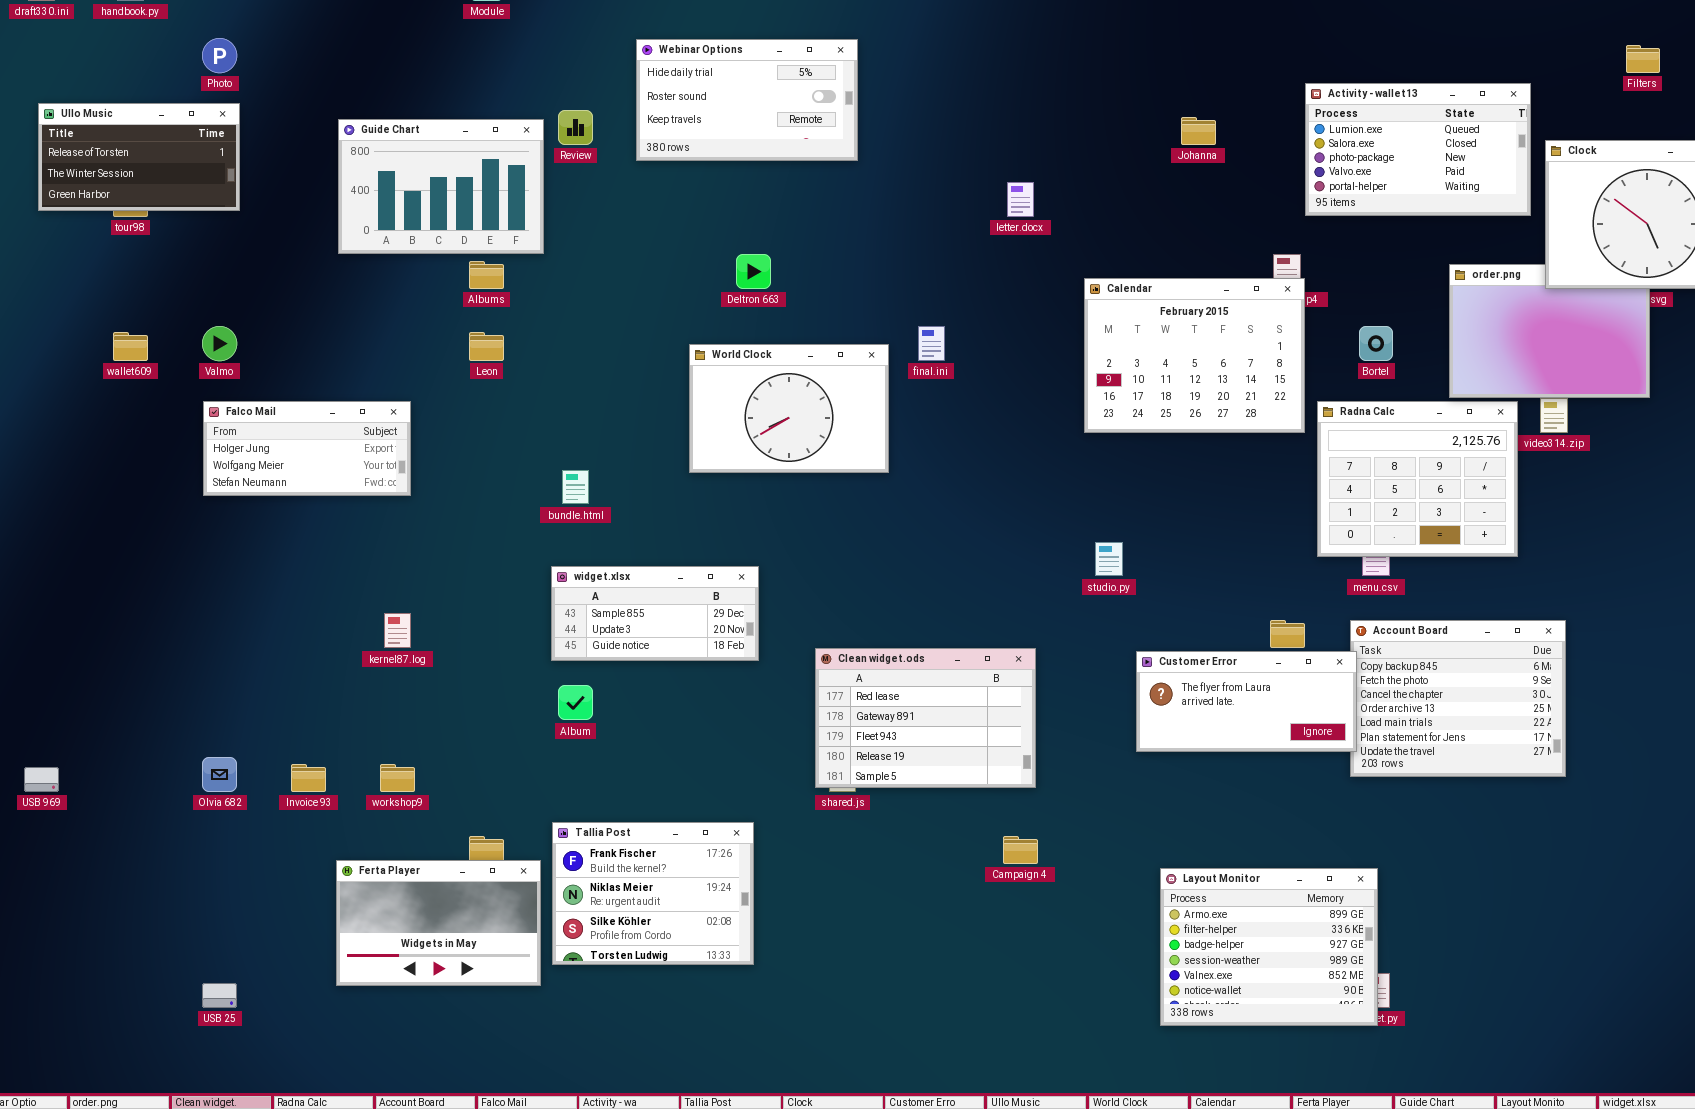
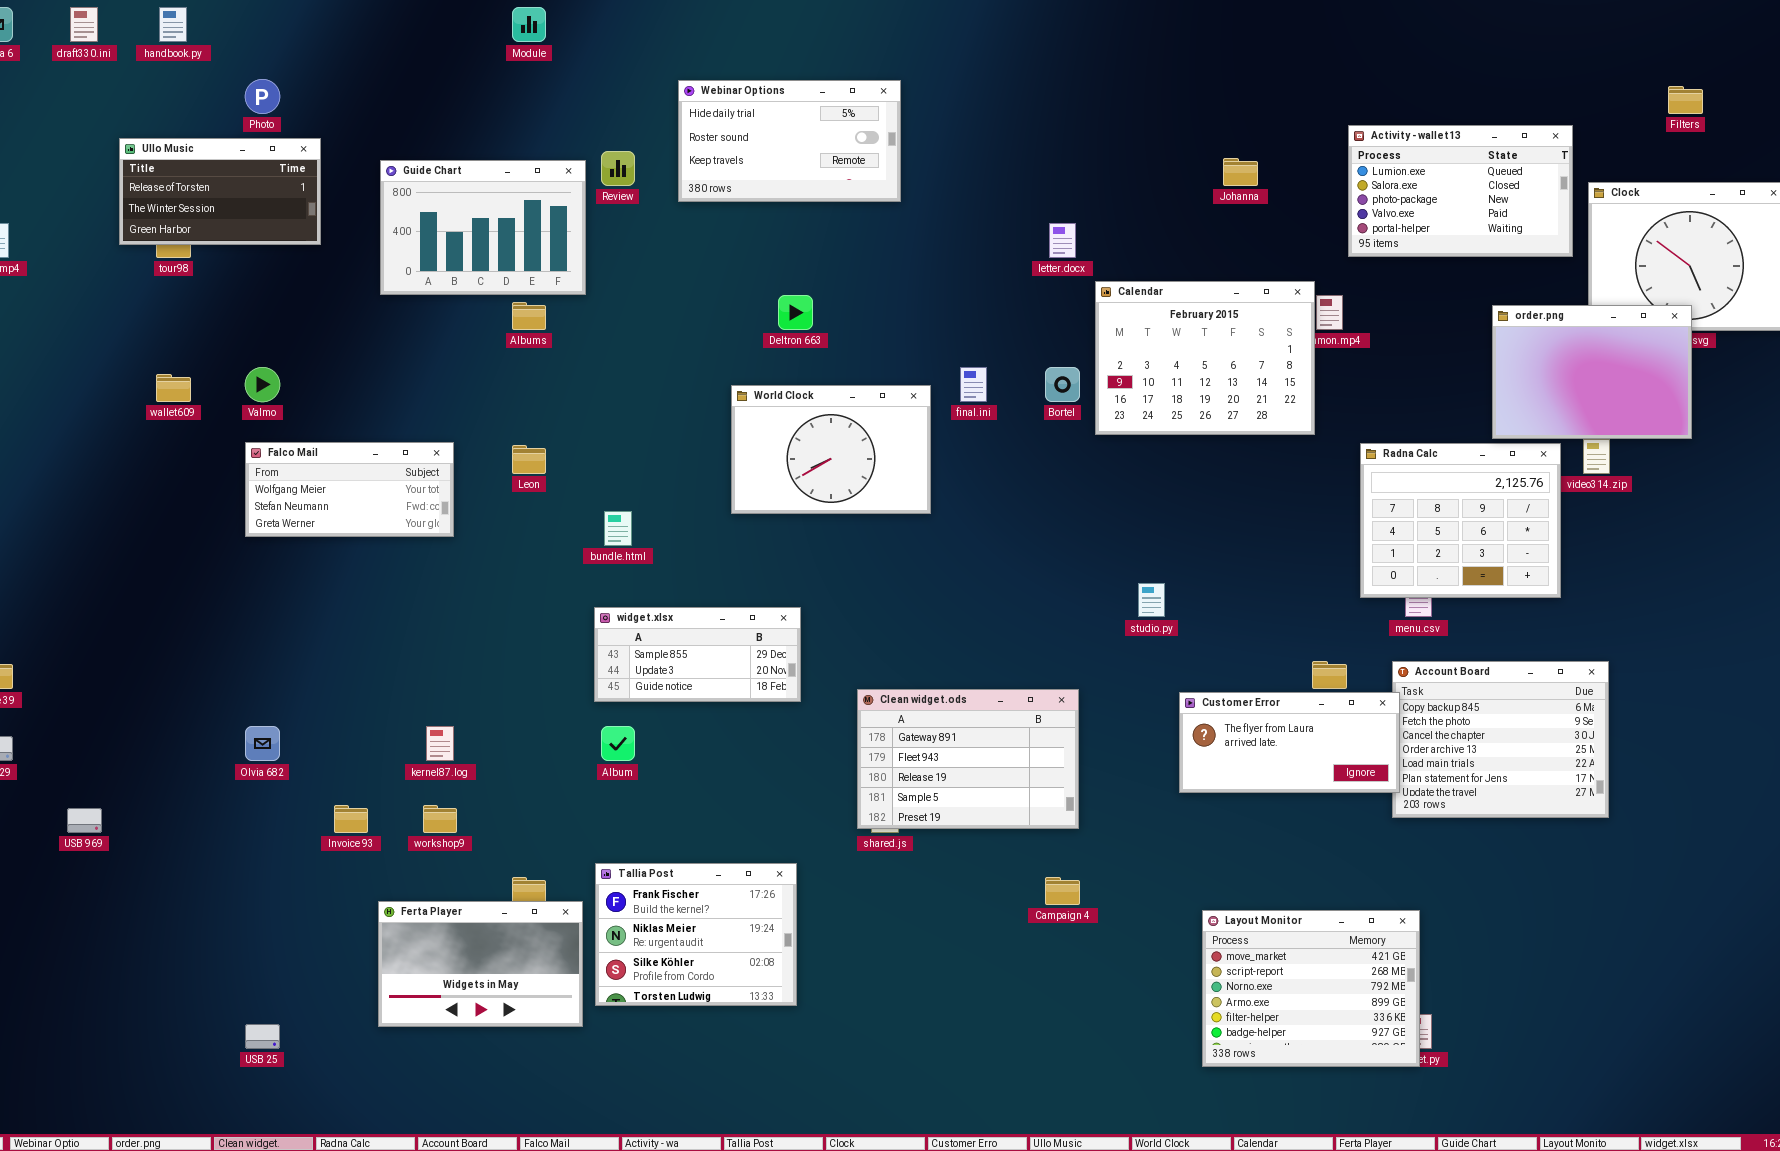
Ullo Music: [38,103,240,211] -> [119,138,321,245], moved
order.png: [1449,264,1650,398] -> [1492,305,1692,439], raised
Calendar: [1084,278,1305,433] -> [1095,281,1315,435], moved
Bortel: [1359,326,1393,361] -> [1045,367,1080,402], moved
Leon: [469,332,504,361] -> [512,445,546,474], moved
Falco Mail: [203,401,411,496] -> [245,442,454,537], scrolled down 1 row
kernel87.log: [384,613,411,648] -> [426,726,454,761], moved
Clean widget.ods: [815,648,1036,788] -> [857,689,1079,829], scrolled down 1 row
Olvia 682: [202,757,237,792] -> [245,726,280,761], moved
Layout Monitor: [1160,868,1378,1026] -> [1202,910,1420,1067], scrolled up 3 rows

